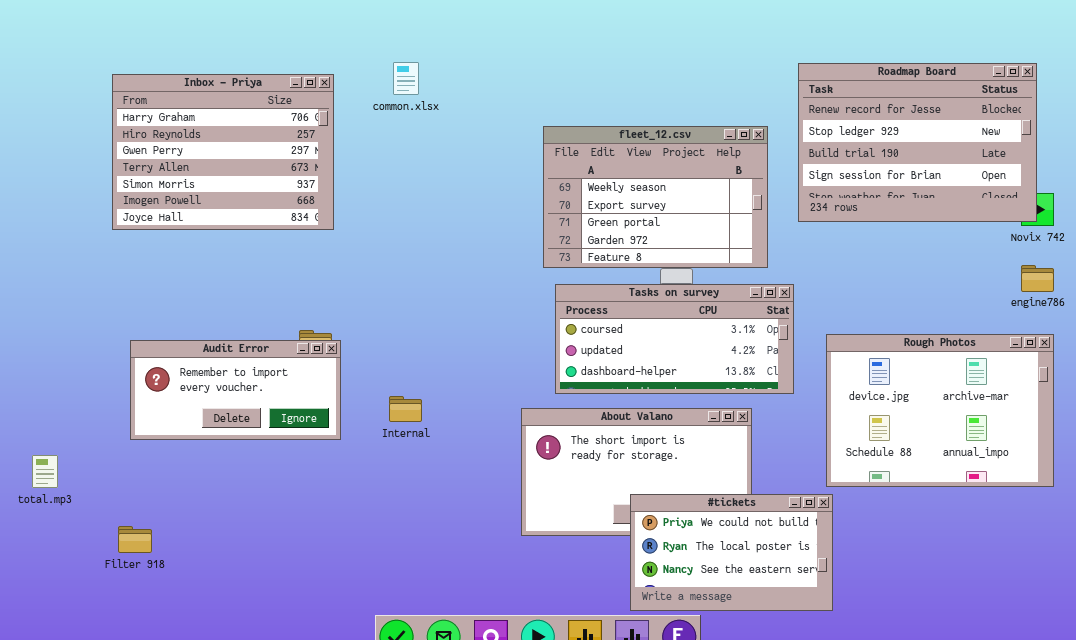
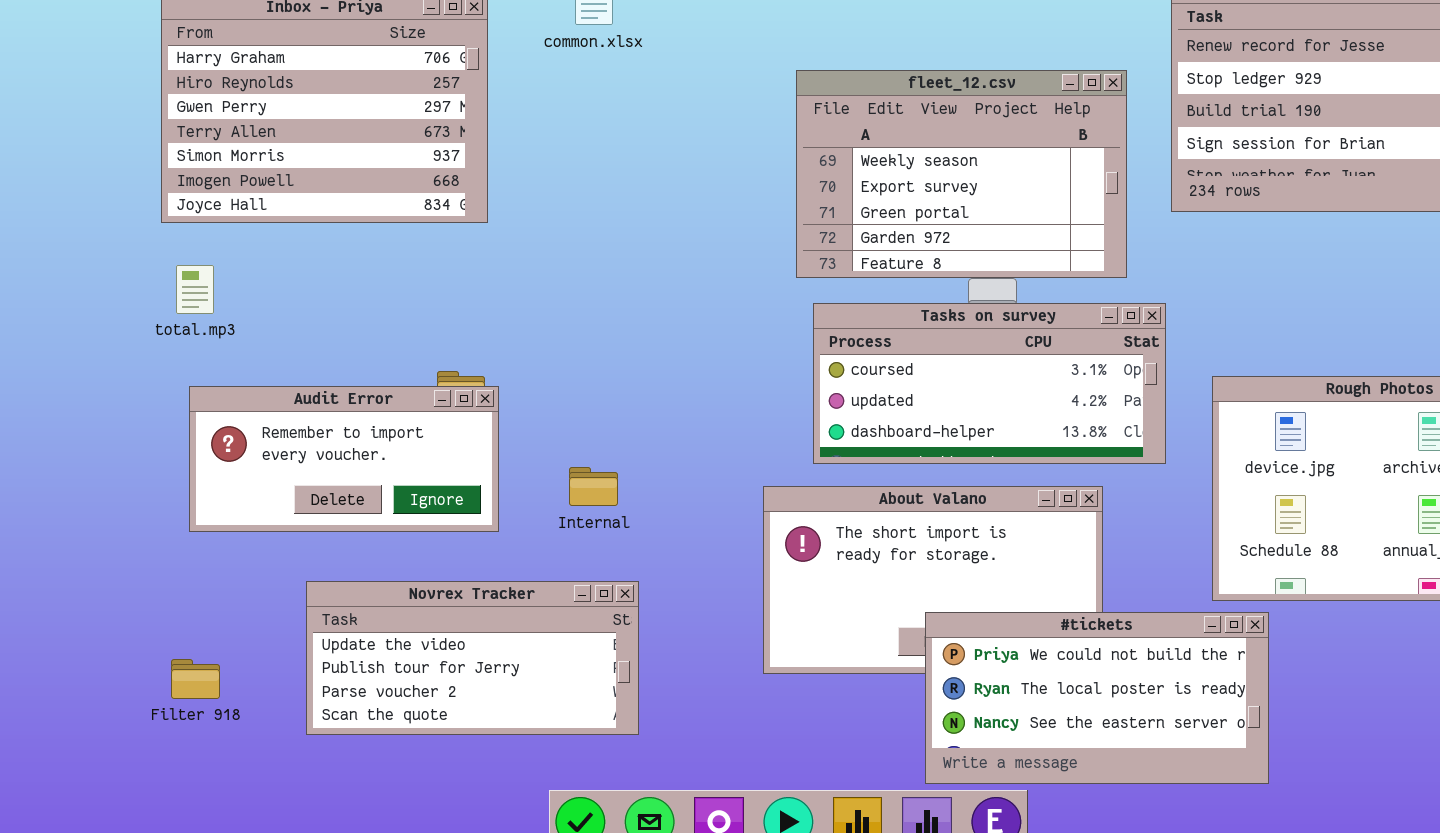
total.mp3: [32,455,58,488] -> [176,265,214,314], moved
Novrex Tracker: none -> [306,581,639,735], opened
#tickets: [630,494,833,611] -> [925,612,1269,784], resized

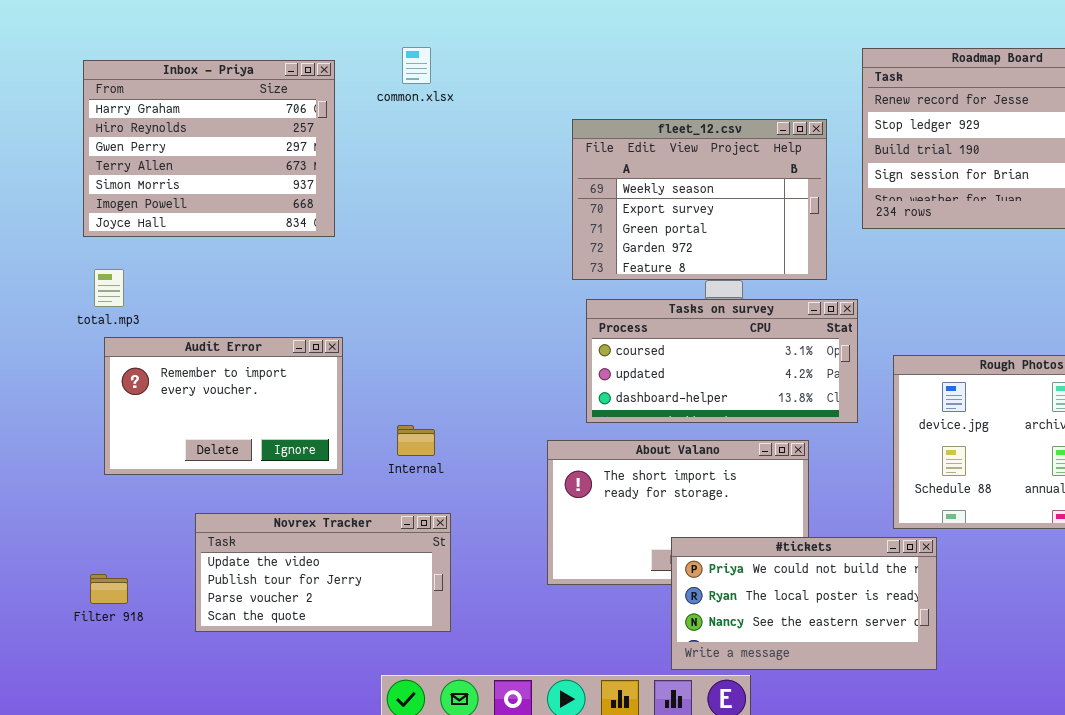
Audit Error: [189,386,499,532] -> [104,337,343,475], resized

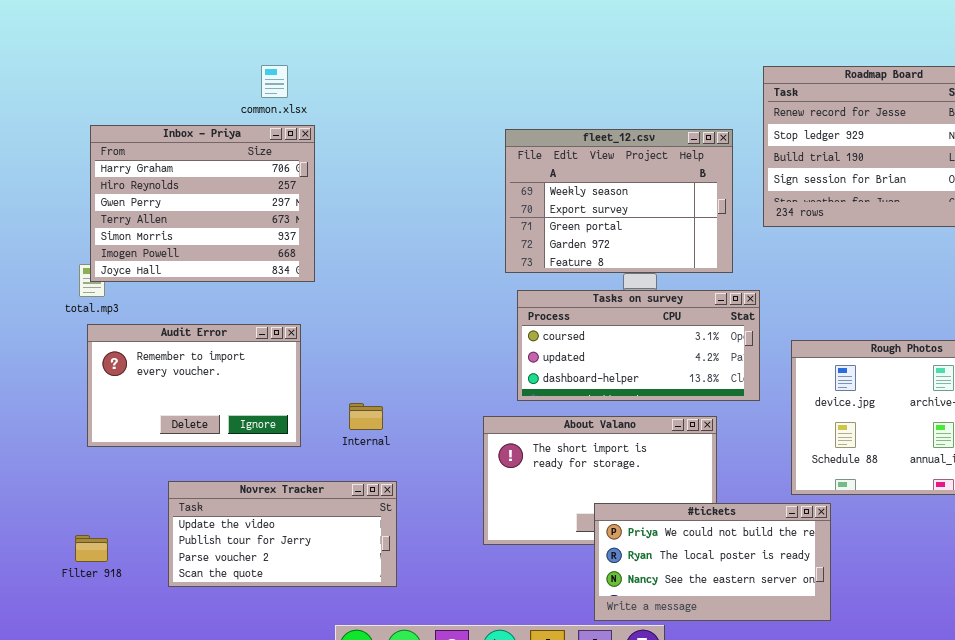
common.xlsx: [402,47,431,84] -> [261,65,288,98], moved
Inbox - Priya: [83,60,335,237] -> [90,125,315,282], moved

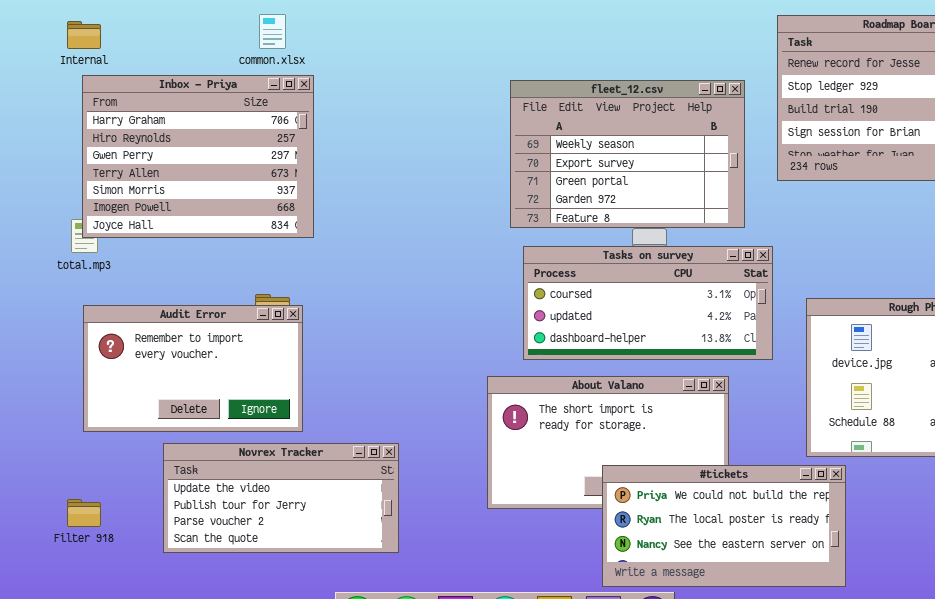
Audit Error: [87,324,301,447] -> [83,305,303,432], moved
Internal: [349,403,383,430] -> [67,21,101,49], moved

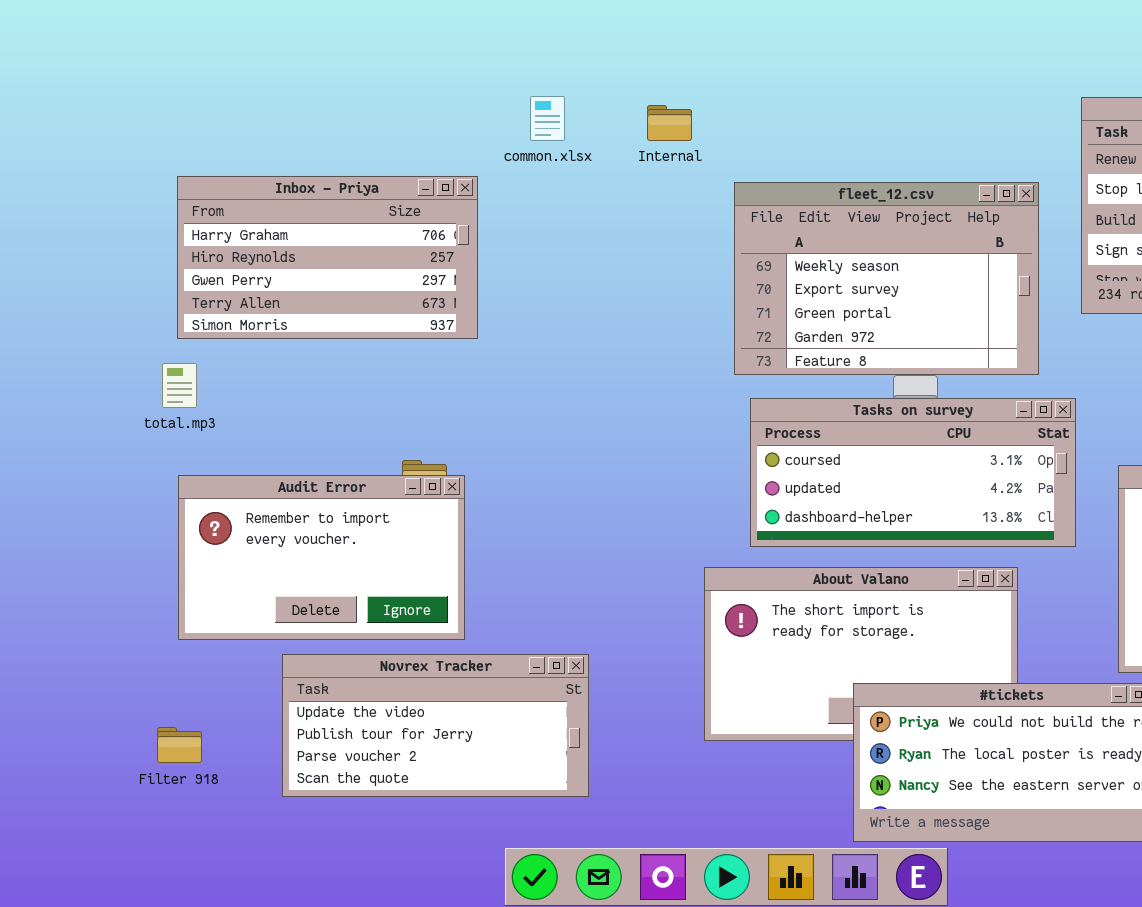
common.xlsx: [259,14,286,49] -> [530,96,565,141], moved
Internal: [67,21,101,49] -> [647,105,692,141], moved
Inbox - Priya: [82,75,314,238] -> [177,176,478,339], resized

